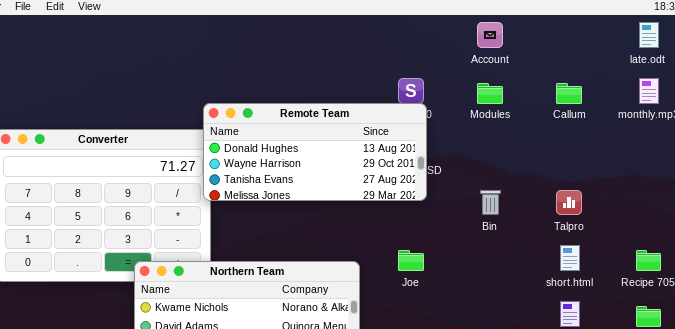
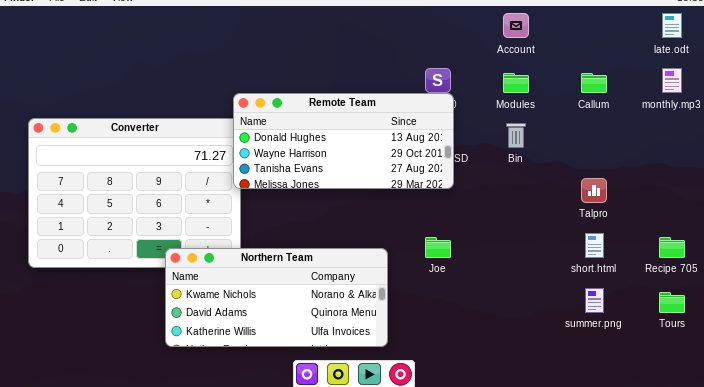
Bin: [480,190,501,215] -> [506,123,526,148], moved

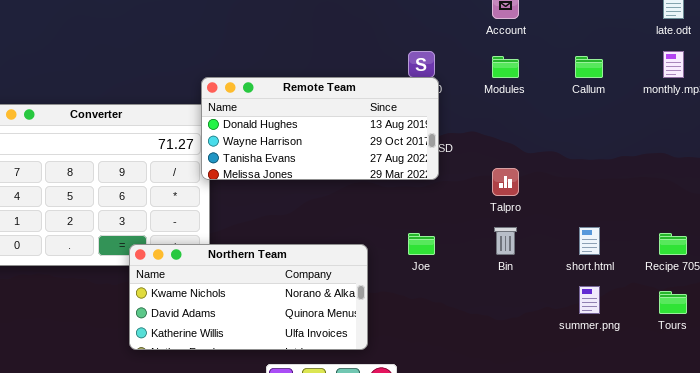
Bin: [506,123,526,148] -> [494,227,517,255], moved
Talpro: [581,178,607,203] -> [492,168,519,196], moved

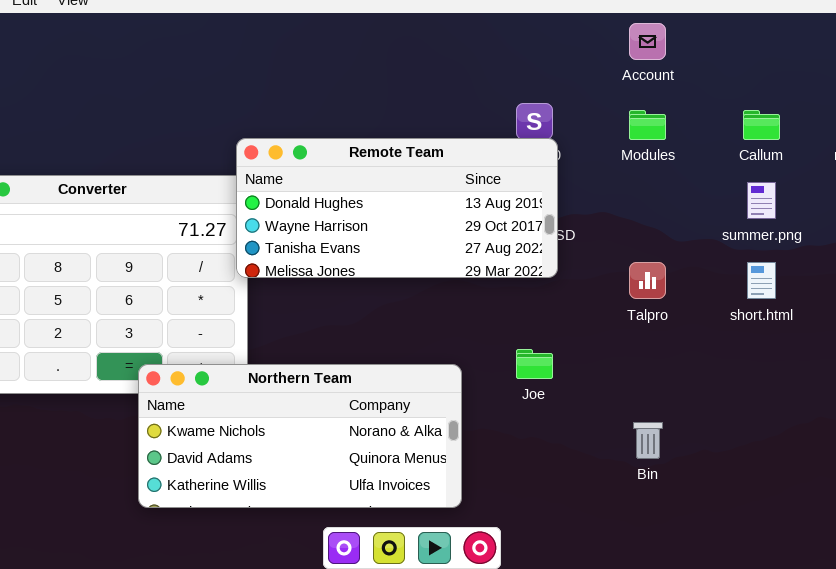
Bin: [494,227,517,255] -> [633,422,663,459], moved
short.html: [579,227,600,255] -> [747,262,776,299], moved
summer.png: [579,286,600,314] -> [747,182,776,219], moved

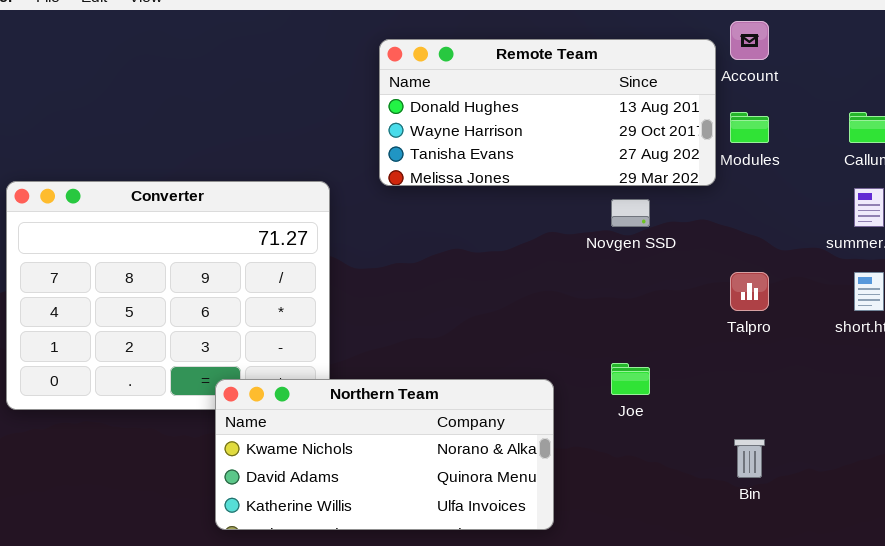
Remote Team: [236,138,558,278] -> [379,39,716,186], moved

